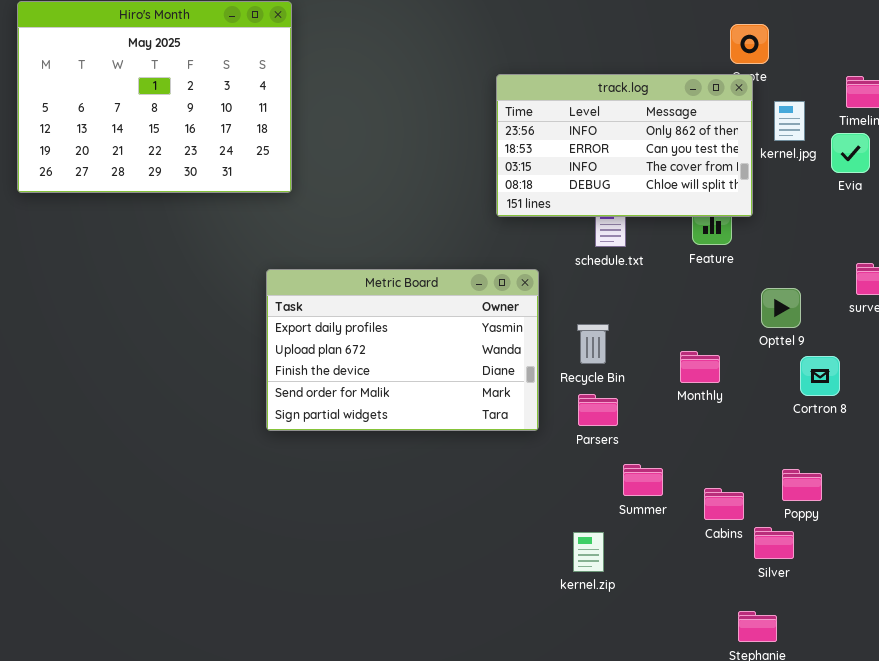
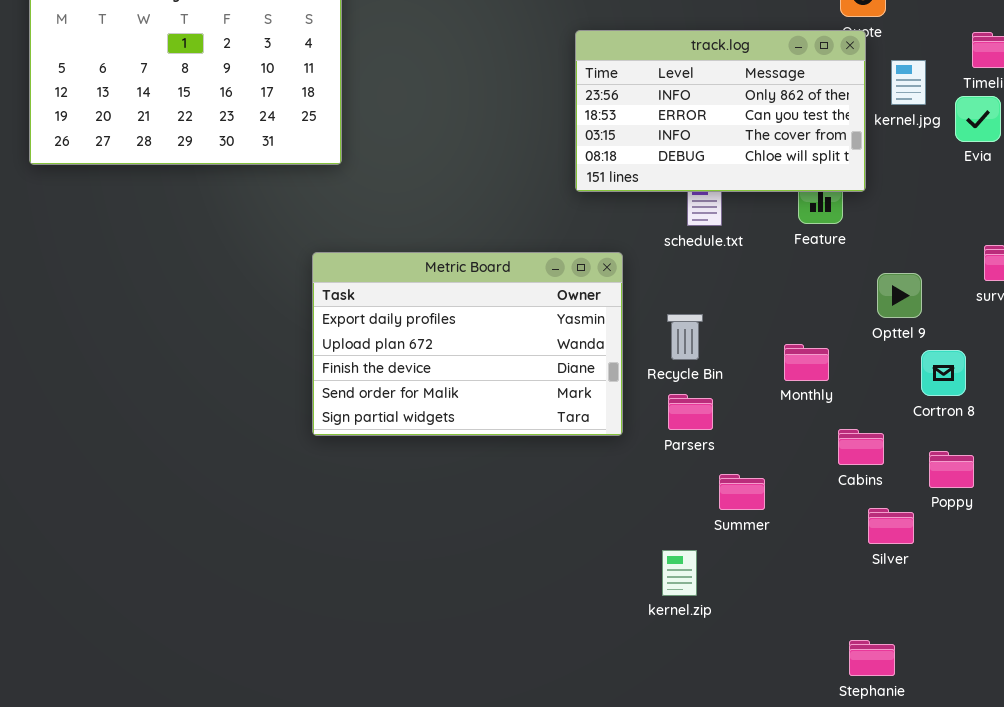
Poppy: [782,469,822,501] -> [929,451,974,488], moved
Cabins: [704,488,744,520] -> [838,429,884,465], moved
Silver: [754,527,794,559] -> [868,508,914,544], moved

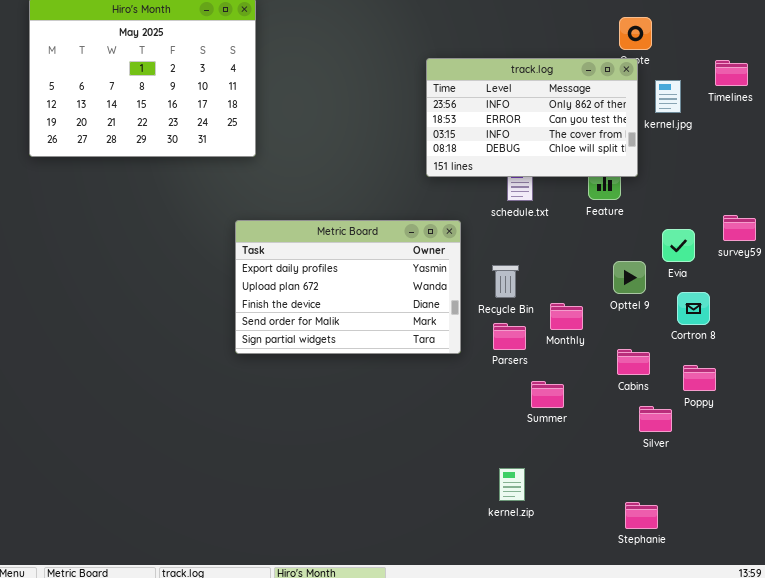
Evia: [955,96,1001,142] -> [662,229,695,262], moved
Opttel 9: [877,273,922,318] -> [613,261,646,294], moved
Monthly: [784,344,829,381] -> [550,303,583,330], moved
kernel.zip: [662,550,697,596] -> [499,468,525,501], moved

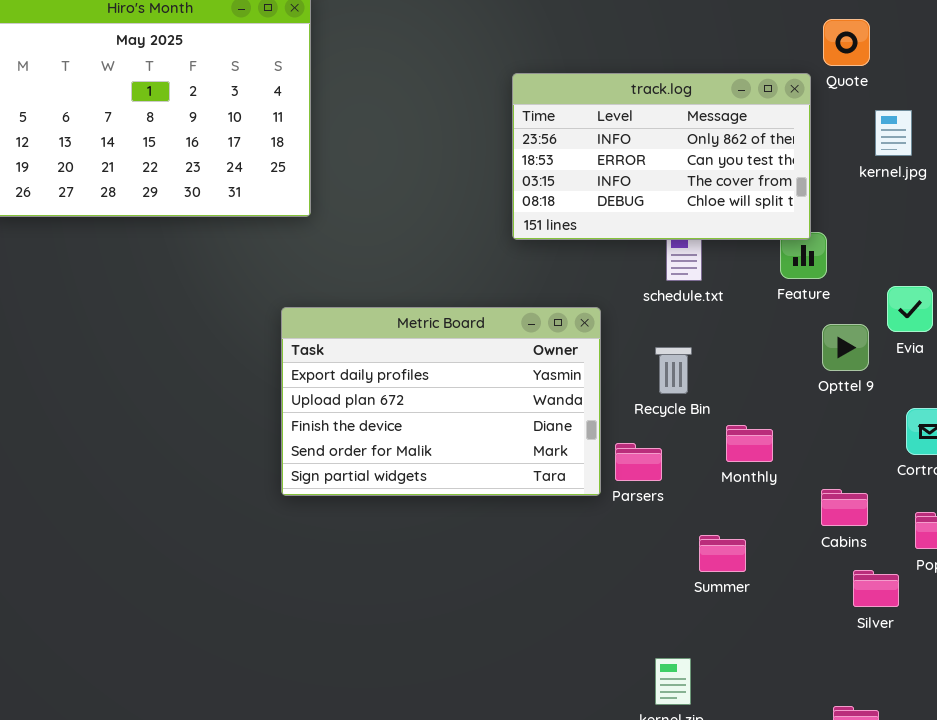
track.log: [426,58,638,177] -> [512,73,811,240], moved
Evia: [662,229,695,262] -> [887,286,933,332], moved
Opttel 9: [613,261,646,294] -> [822,324,869,371], moved
Recycle Bin: [492,265,519,298] -> [655,347,692,394], moved
Parsers: [493,323,526,350] -> [615,443,662,481], moved

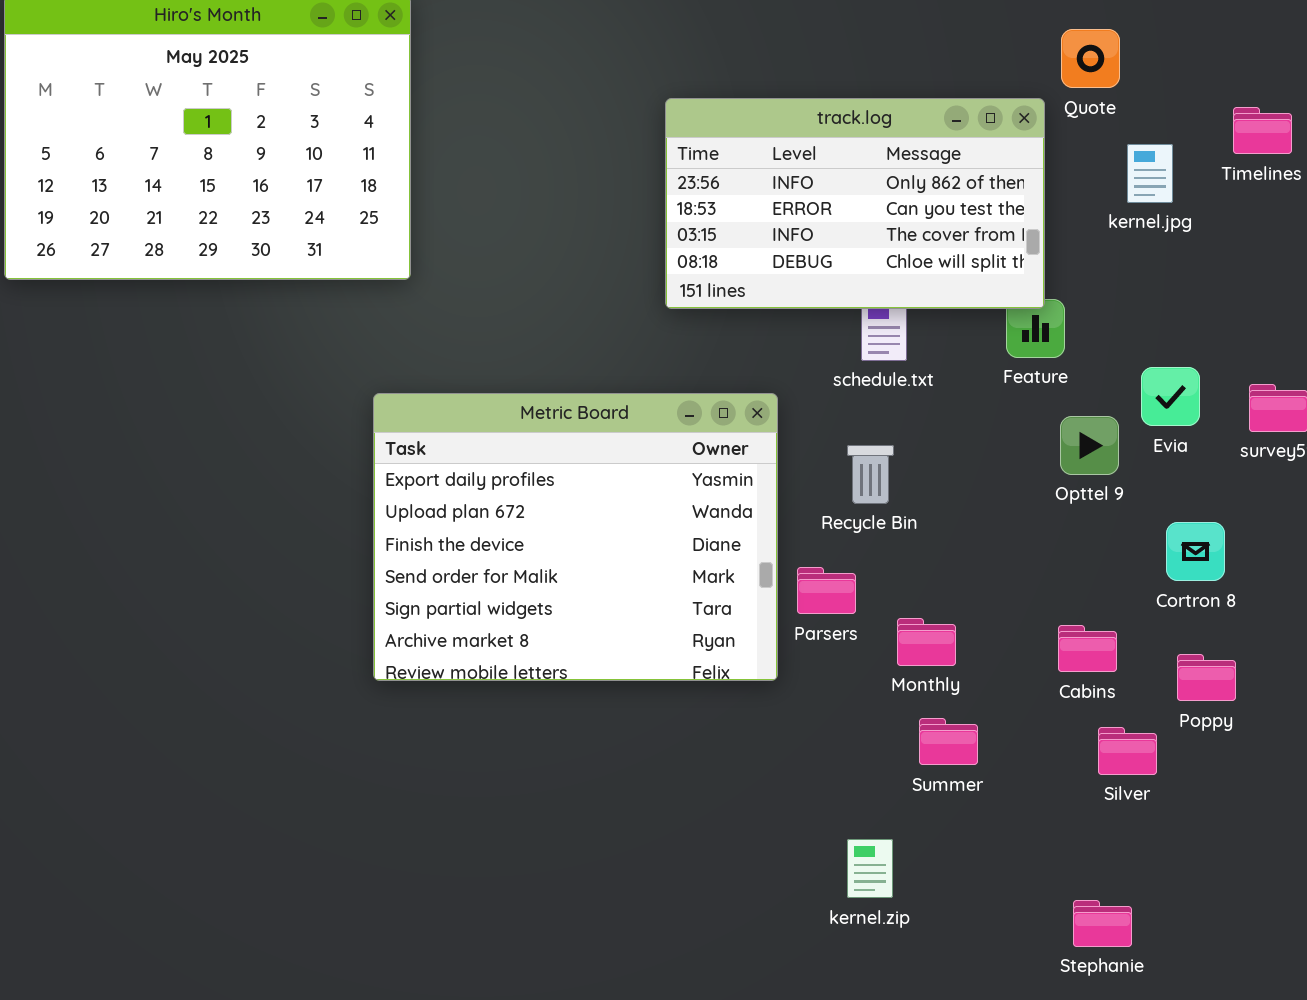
Metric Board: [281,307,601,496] -> [373,393,778,681], resized
Monthly: [726,425,773,462] -> [897,618,956,666], moved
Summer: [699,535,746,572] -> [919,718,978,765], moved

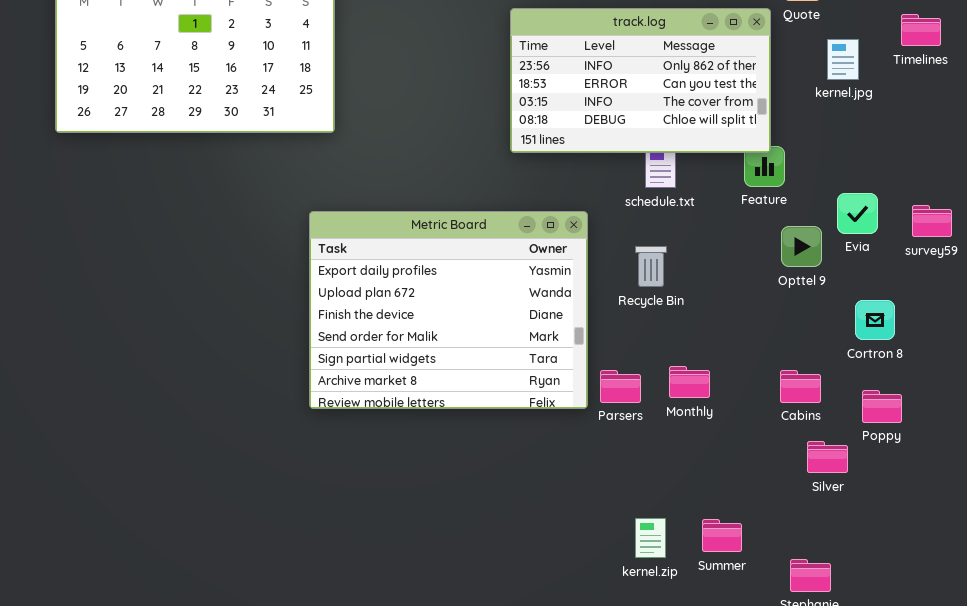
Parsers: [797,567,856,614] -> [600,370,641,403], moved
Summer: [919,718,978,765] -> [702,519,742,552], moved

